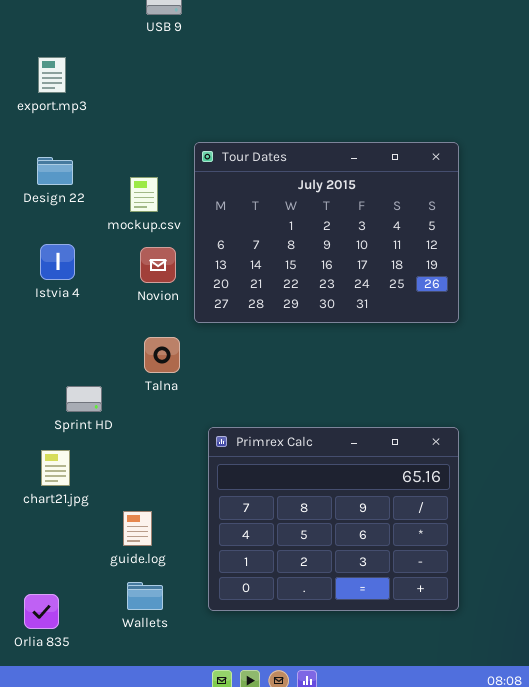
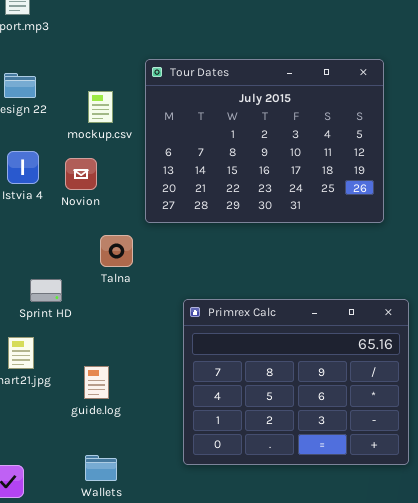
Novion: [140,247,176,283] -> [65,158,97,190], moved
Primrex Calc: [208,427,459,611] -> [183,299,409,465], moved
guide.log: [123,511,152,546] -> [84,366,109,399], moved

